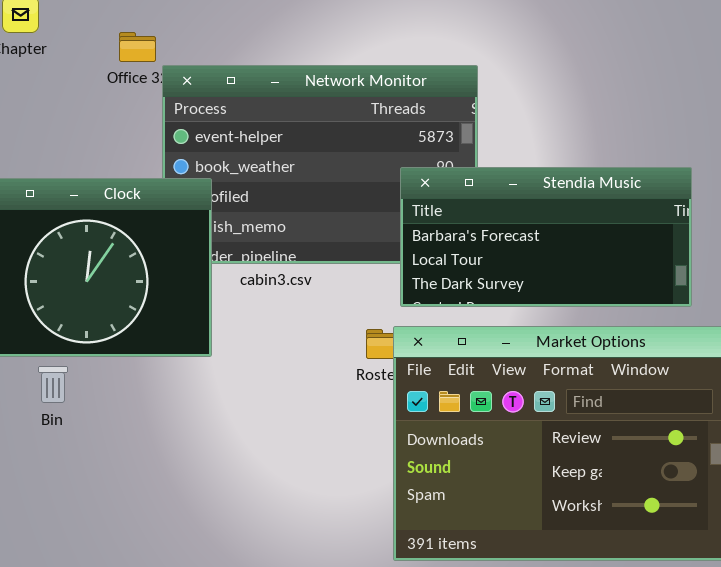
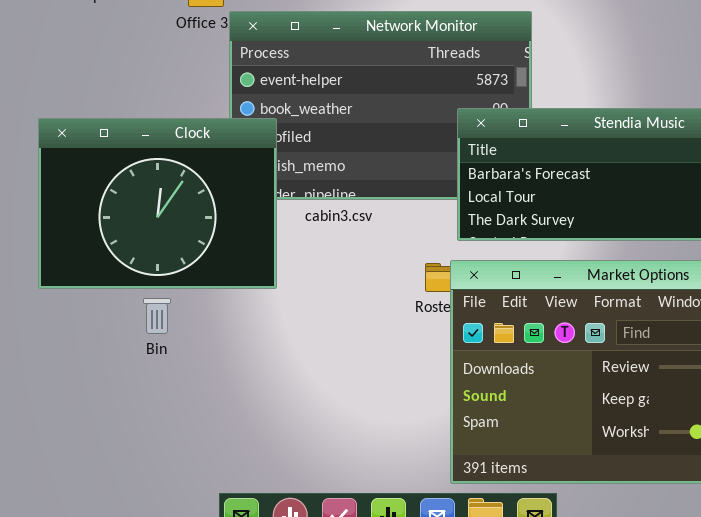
Bin: [38,366,68,403] -> [143,298,171,334], moved

